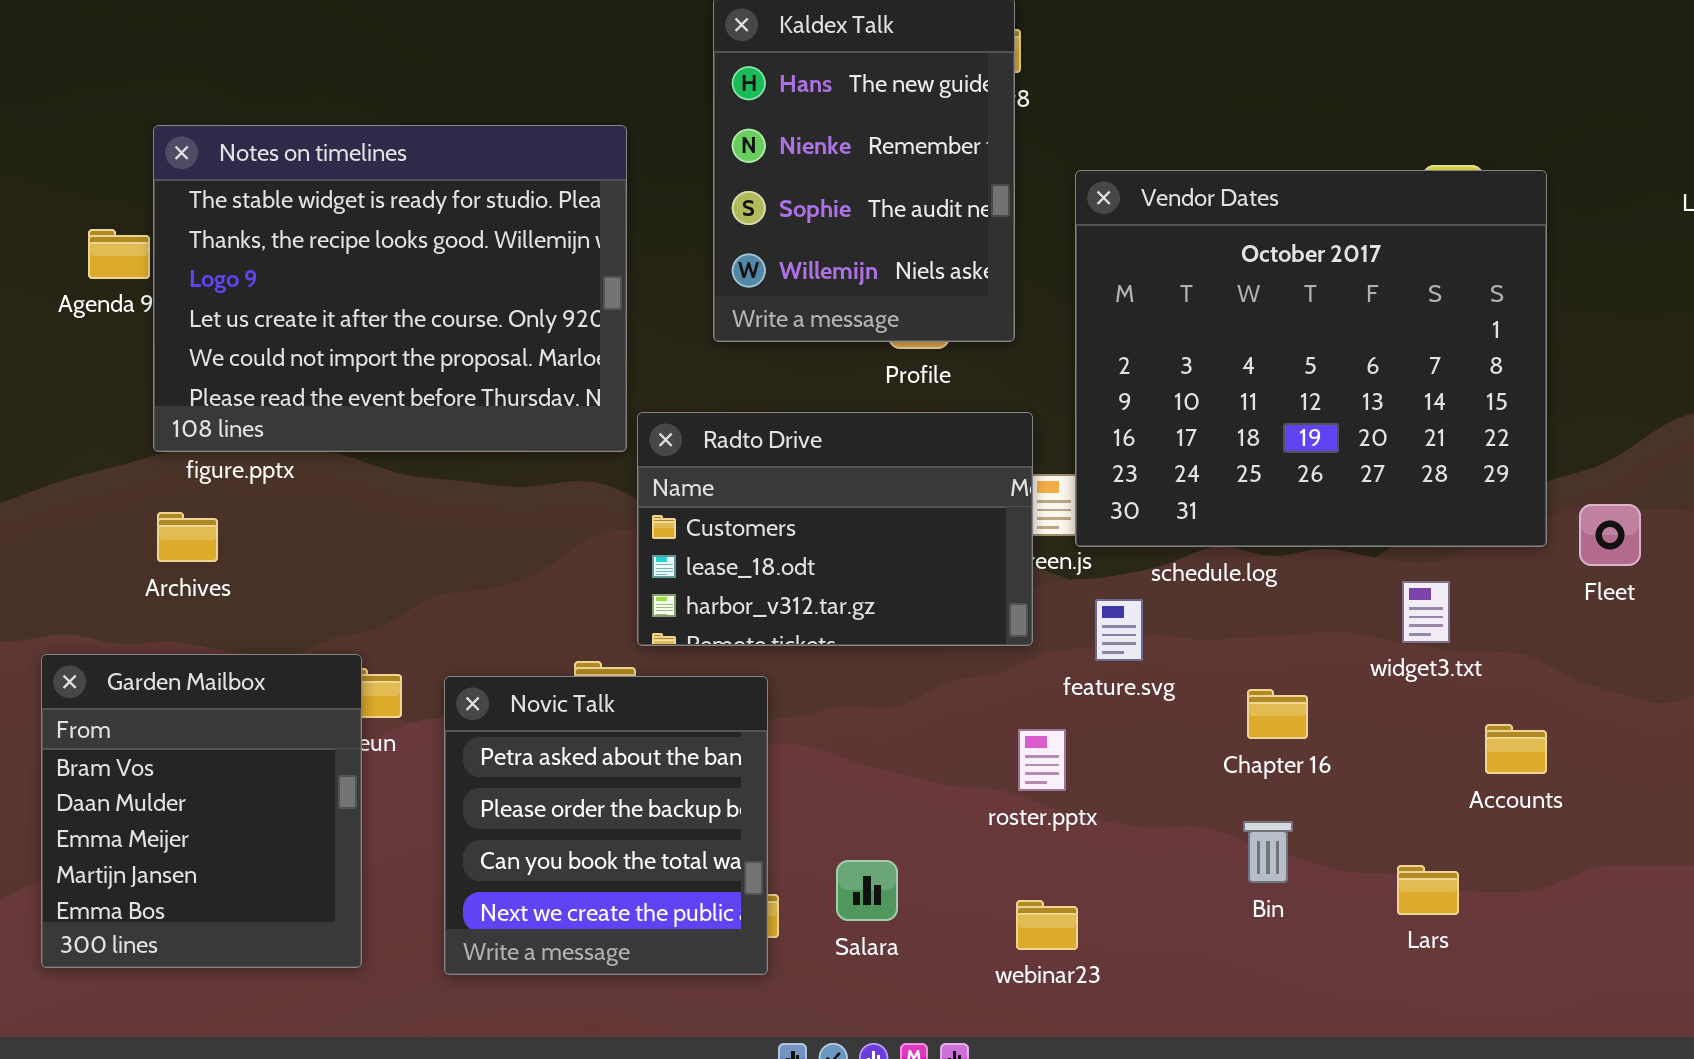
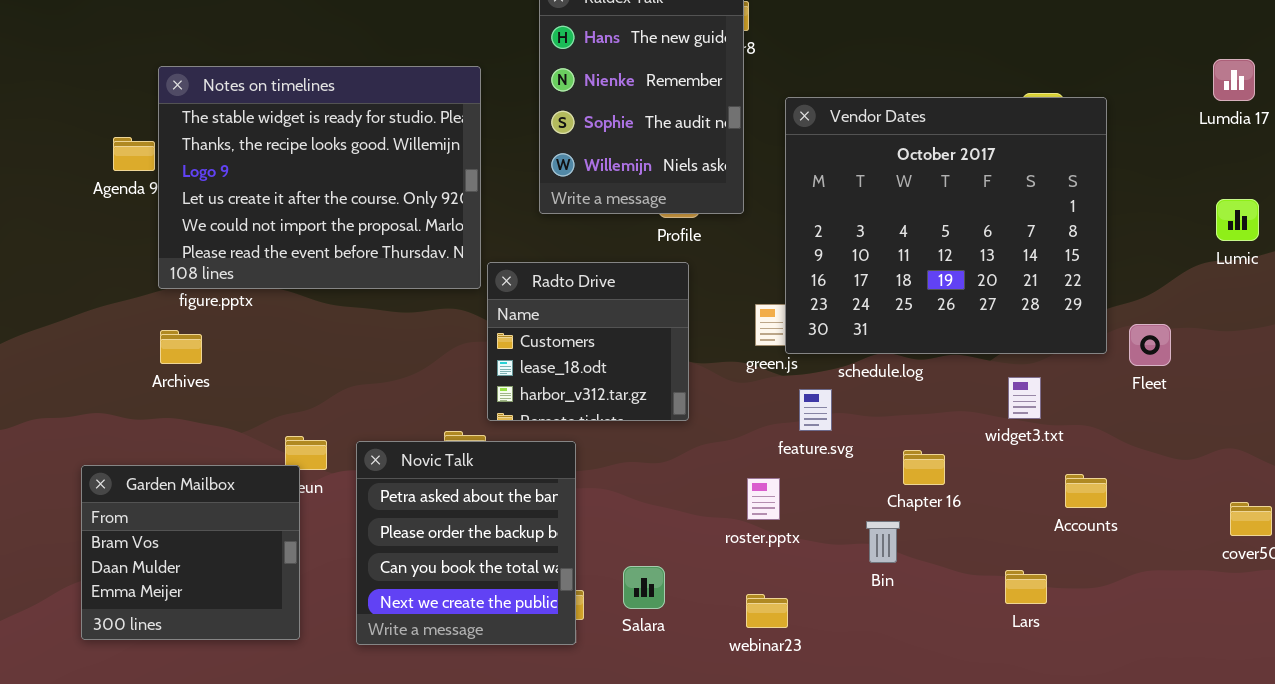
Radto Drive: [637,412,1033,646] -> [487,262,689,421], resized
Garden Mailbox: [41,654,362,968] -> [81,465,300,640], resized
Bin: [1243,821,1293,883] -> [866,521,900,563], moved

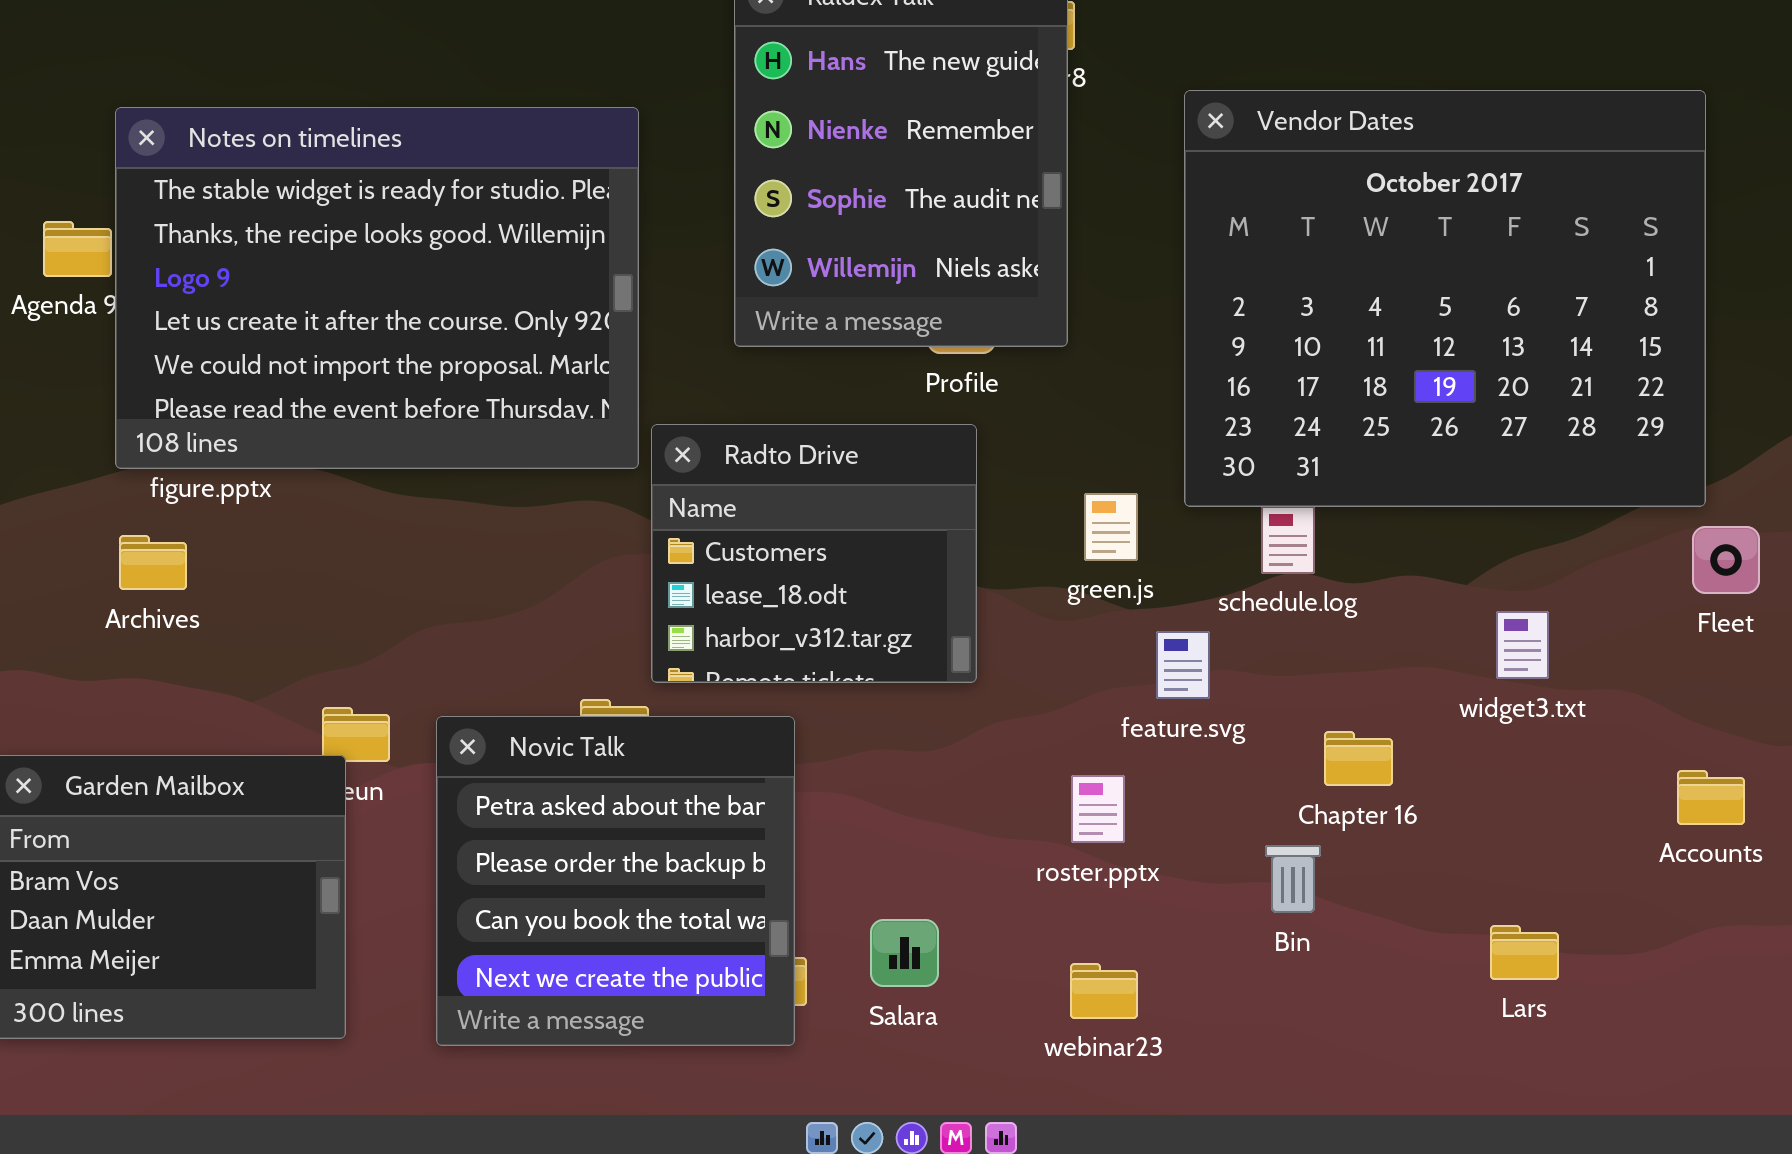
Vendor Dates: [785,97,1107,354] -> [1184,90,1706,507], moved
Accounts: [1065,474,1107,508] -> [1677,770,1745,825], moved

